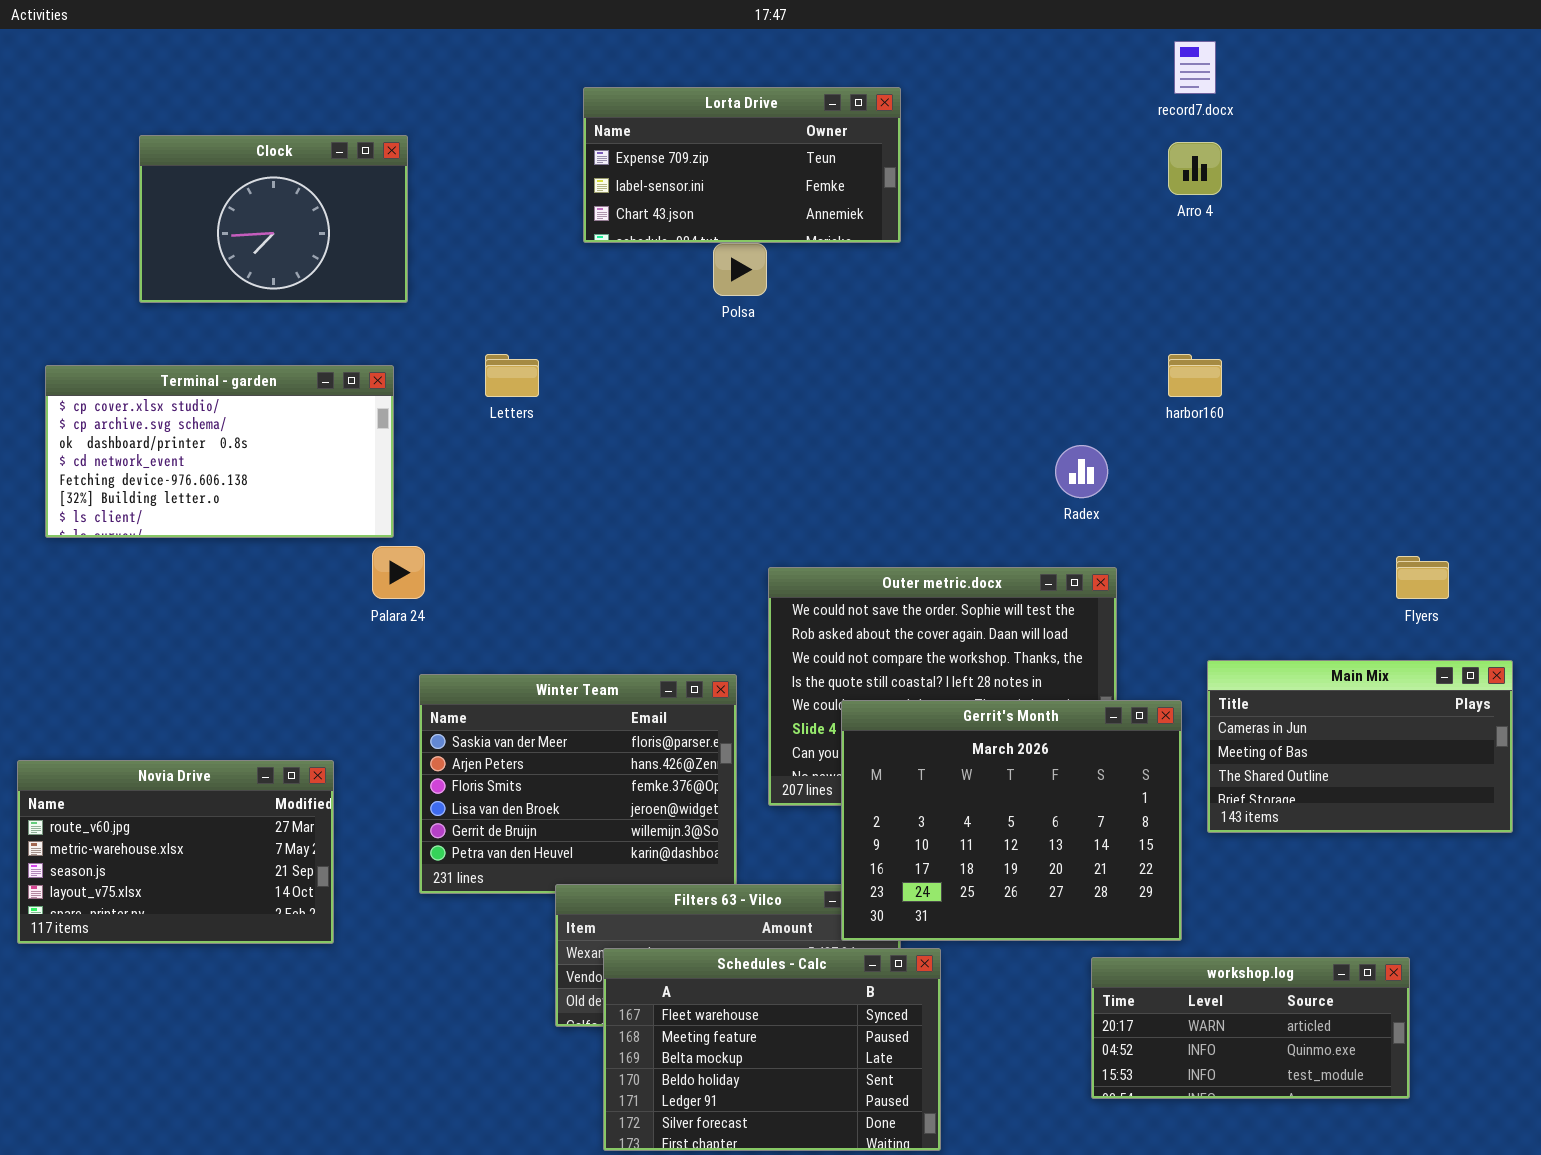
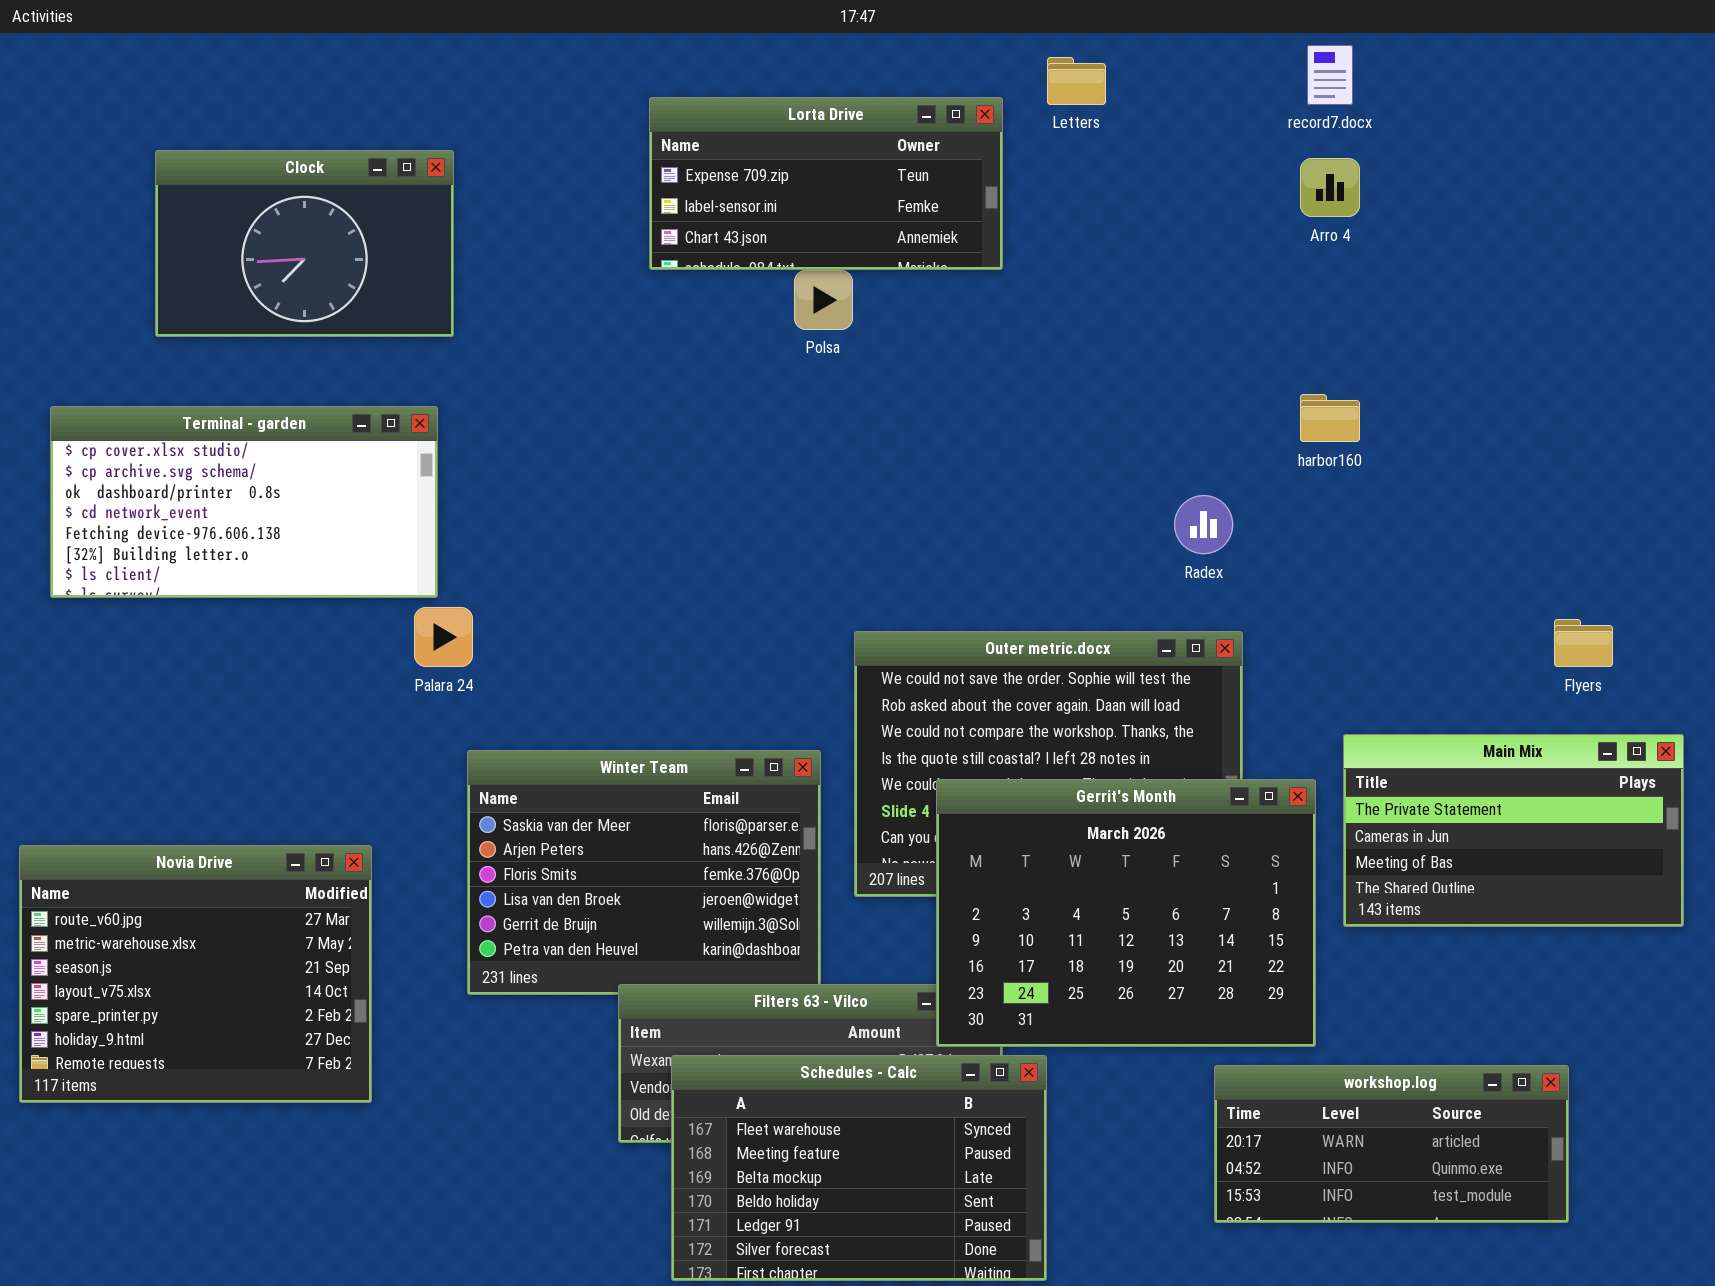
Letters: [485,354,539,397] -> [1047,57,1106,105], moved
Main Mix: [1207,660,1513,833] -> [1343,734,1684,927], scrolled up 1 row
Novia Drive: [17,760,334,944] -> [19,845,372,1103], resized

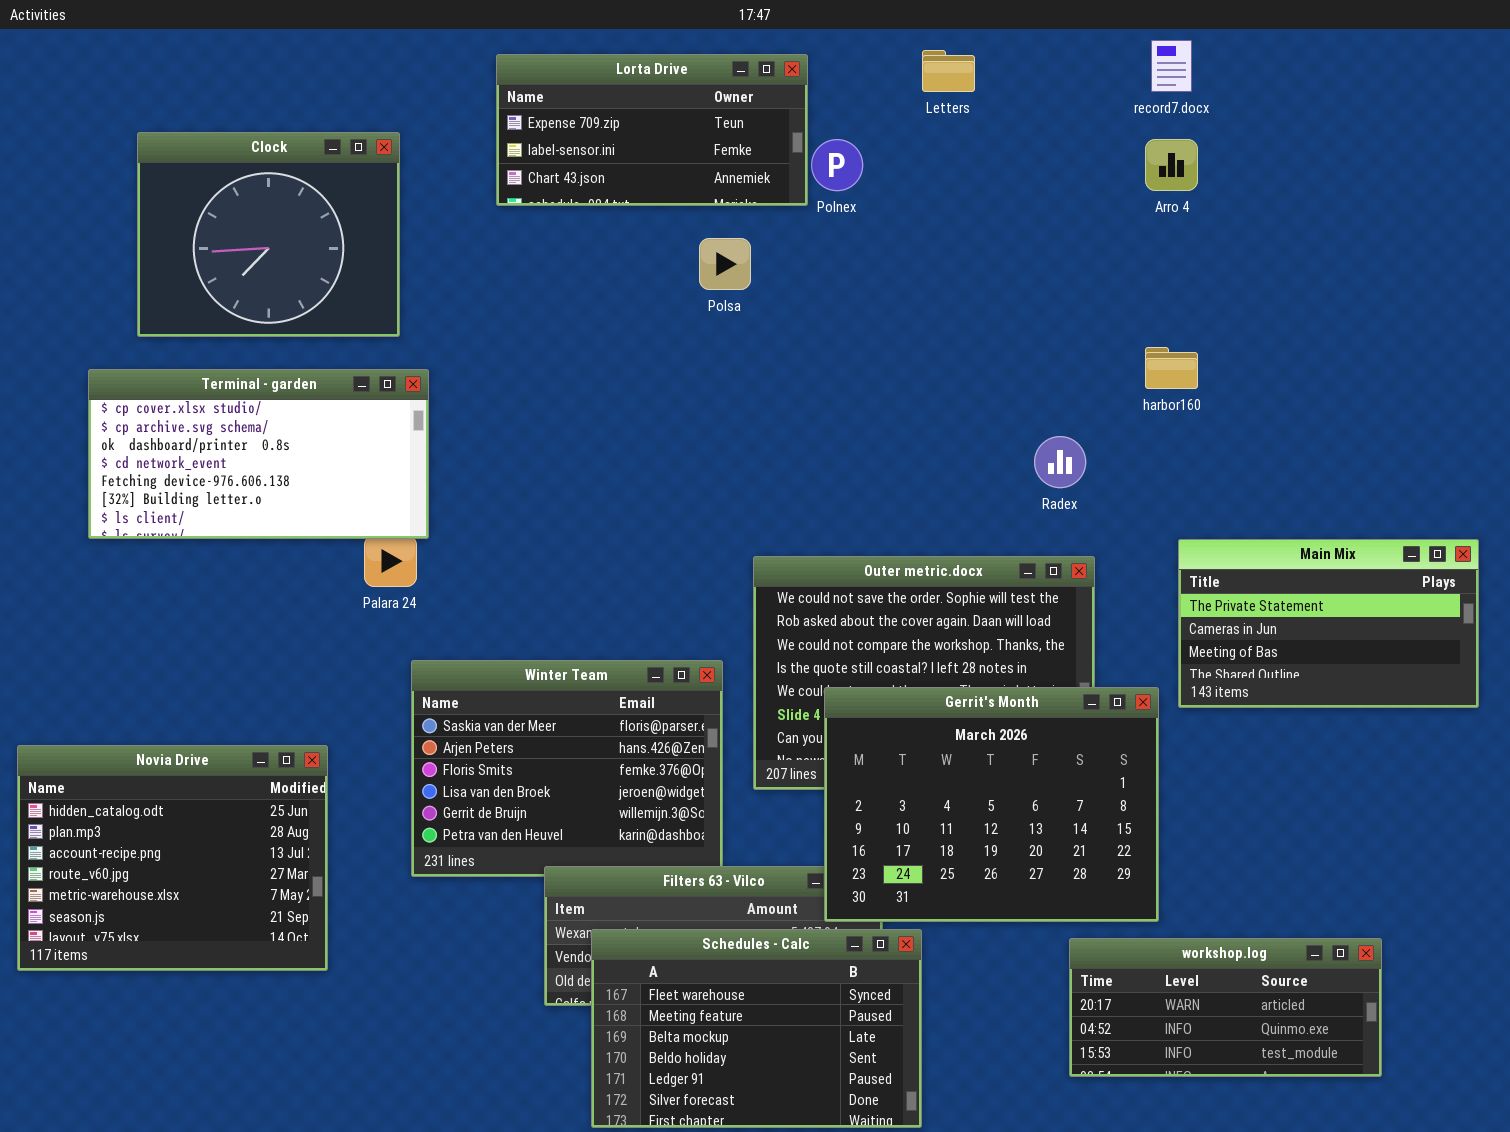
Lorta Drive: [649,97,1003,270] -> [496,54,808,206], moved
Clock: [155,150,454,337] -> [137,132,400,337], resized
Terminal - garden: [50,406,438,598] -> [88,369,429,539], moved
Main Mix: [1343,734,1684,927] -> [1178,539,1479,708], moved
Novia Drive: [19,845,372,1103] -> [17,745,328,971], scrolled up 3 rows

